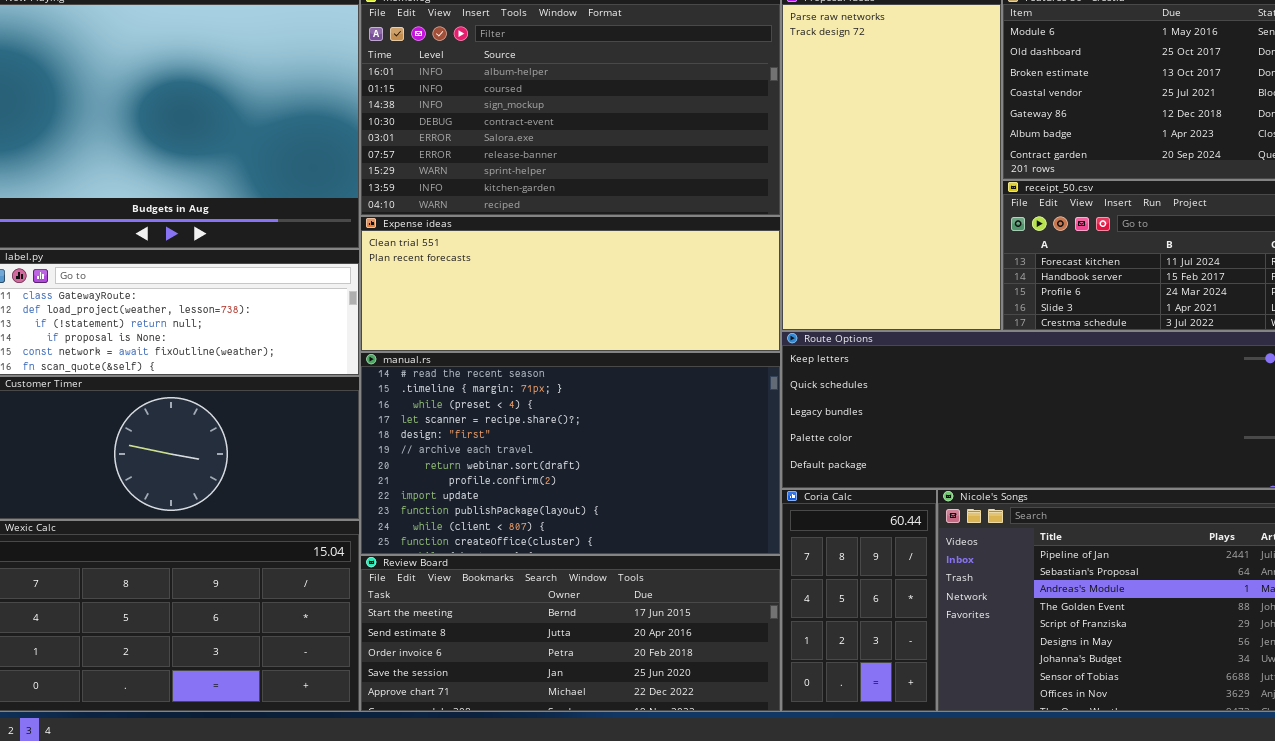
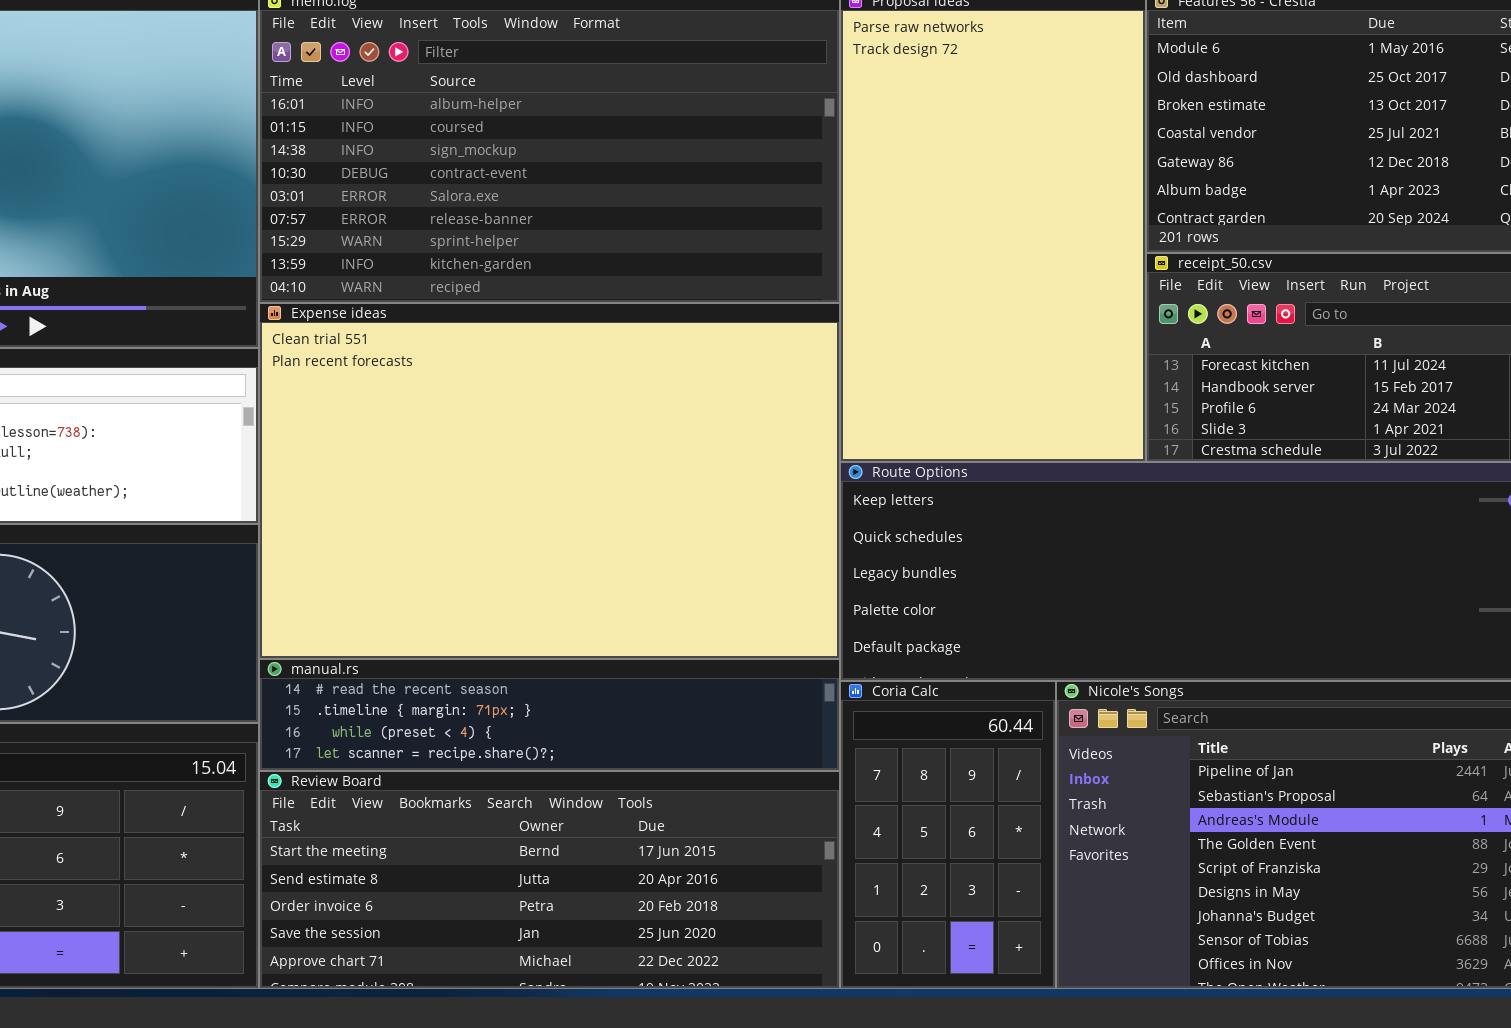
Expense ideas: [360,216,781,352] -> [259,303,840,659], resized
manual.rs: [360,352,781,555] -> [259,659,840,771], resized

